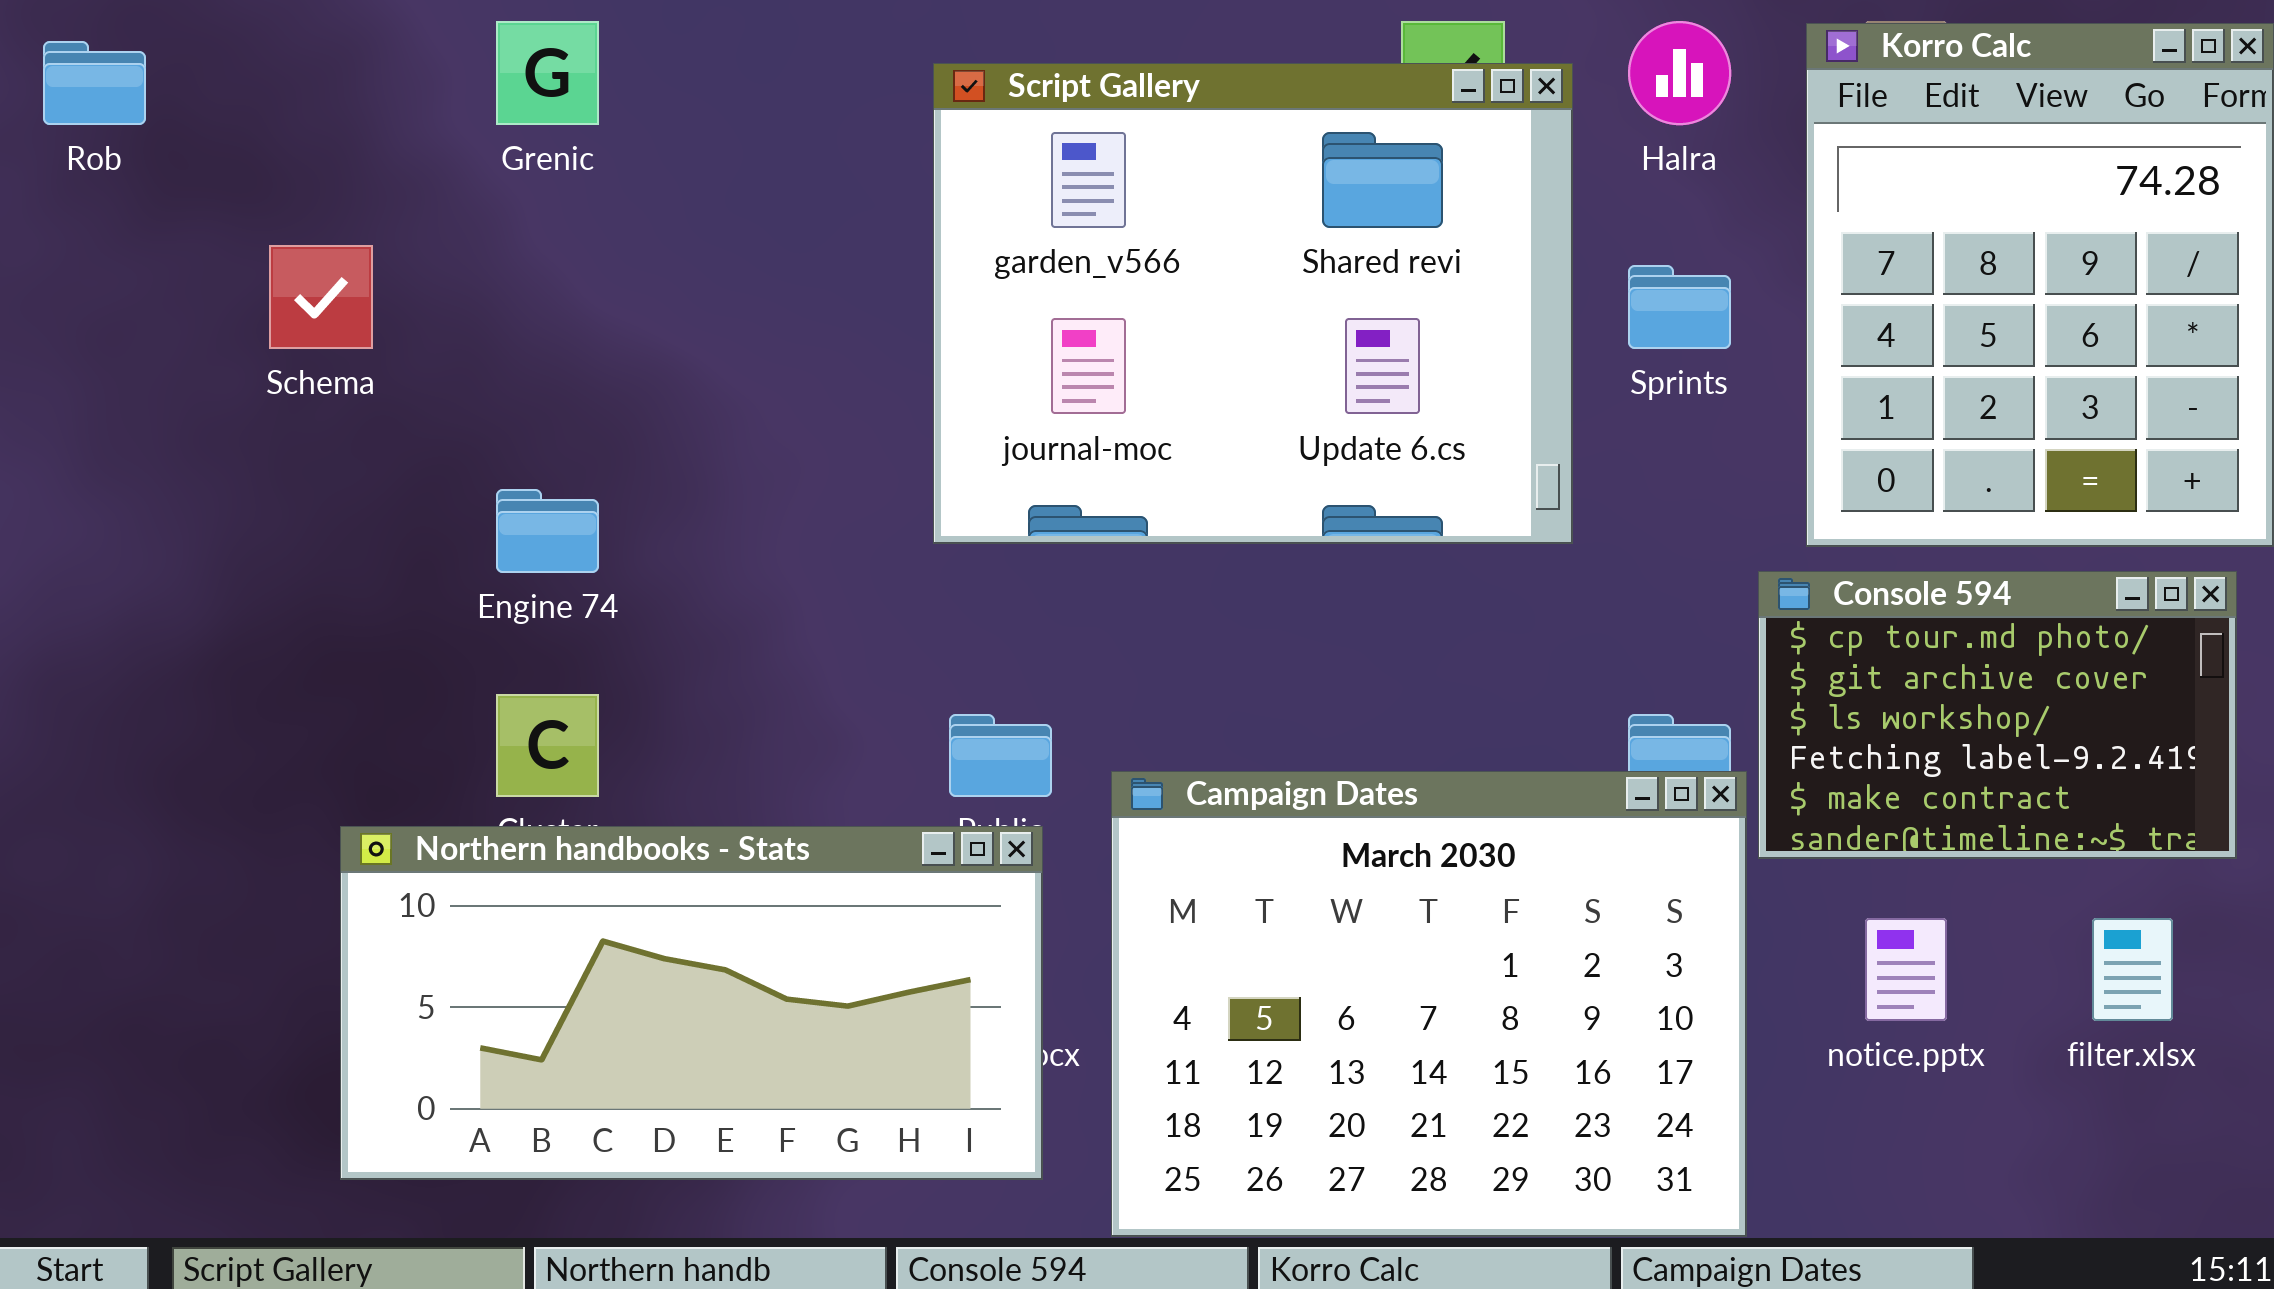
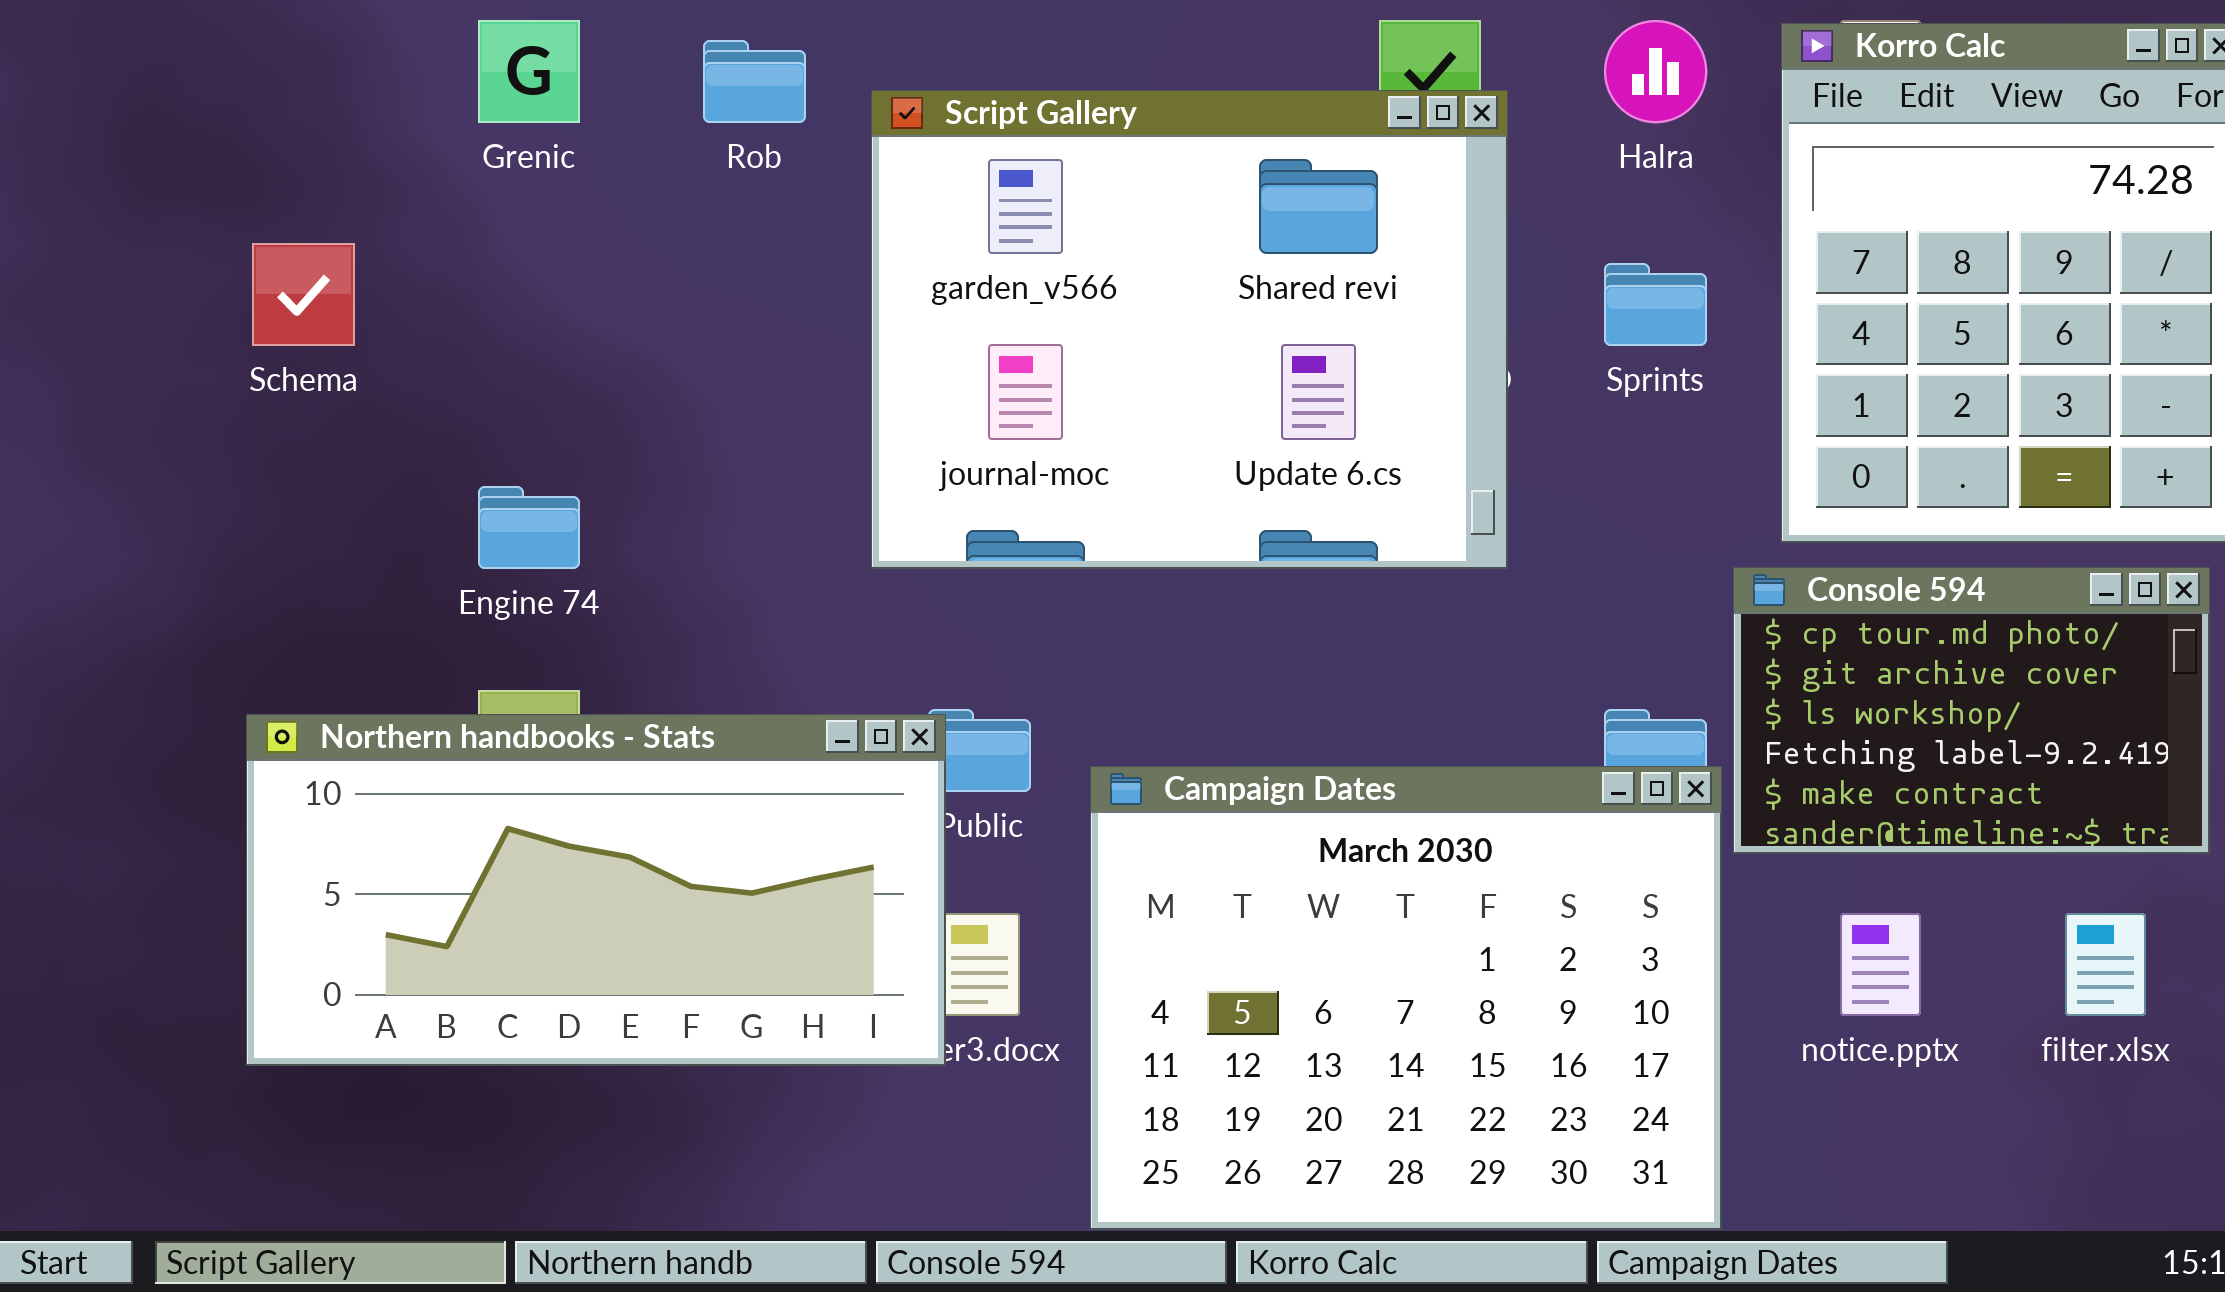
Rob: [43,41,146,125] -> [703,40,806,123], moved
Script Gallery: [933,63,1573,544] -> [871,90,1508,569], moved
Northern handbooks - Stats: [340,826,1043,1180] -> [246,714,946,1066], moved

